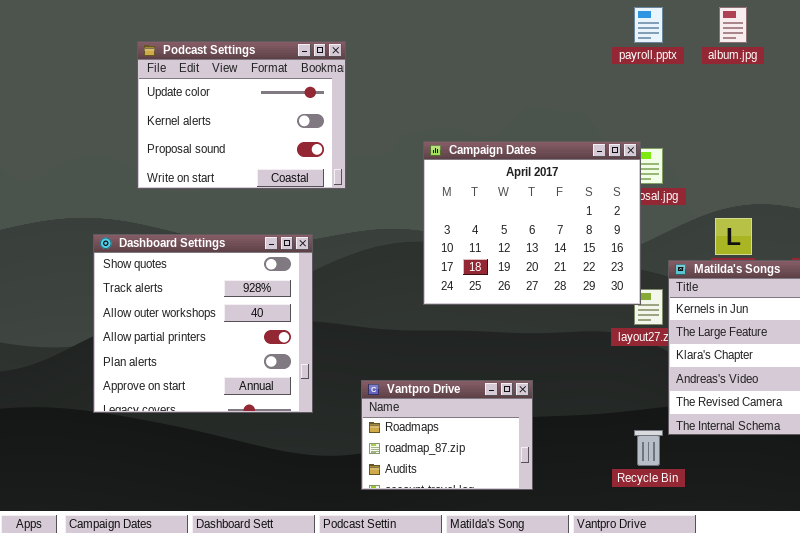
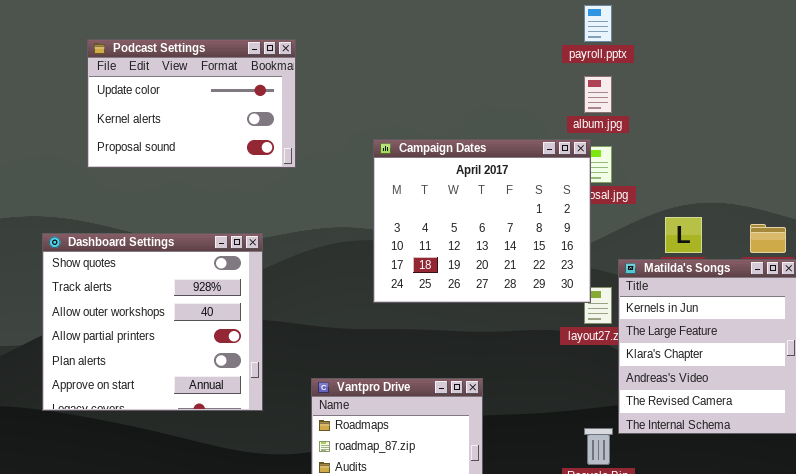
album.jpg: [719,7,747,43] -> [584,76,612,113], moved
Podcast Settings: [137,41,346,189] -> [87,39,296,168], resized

